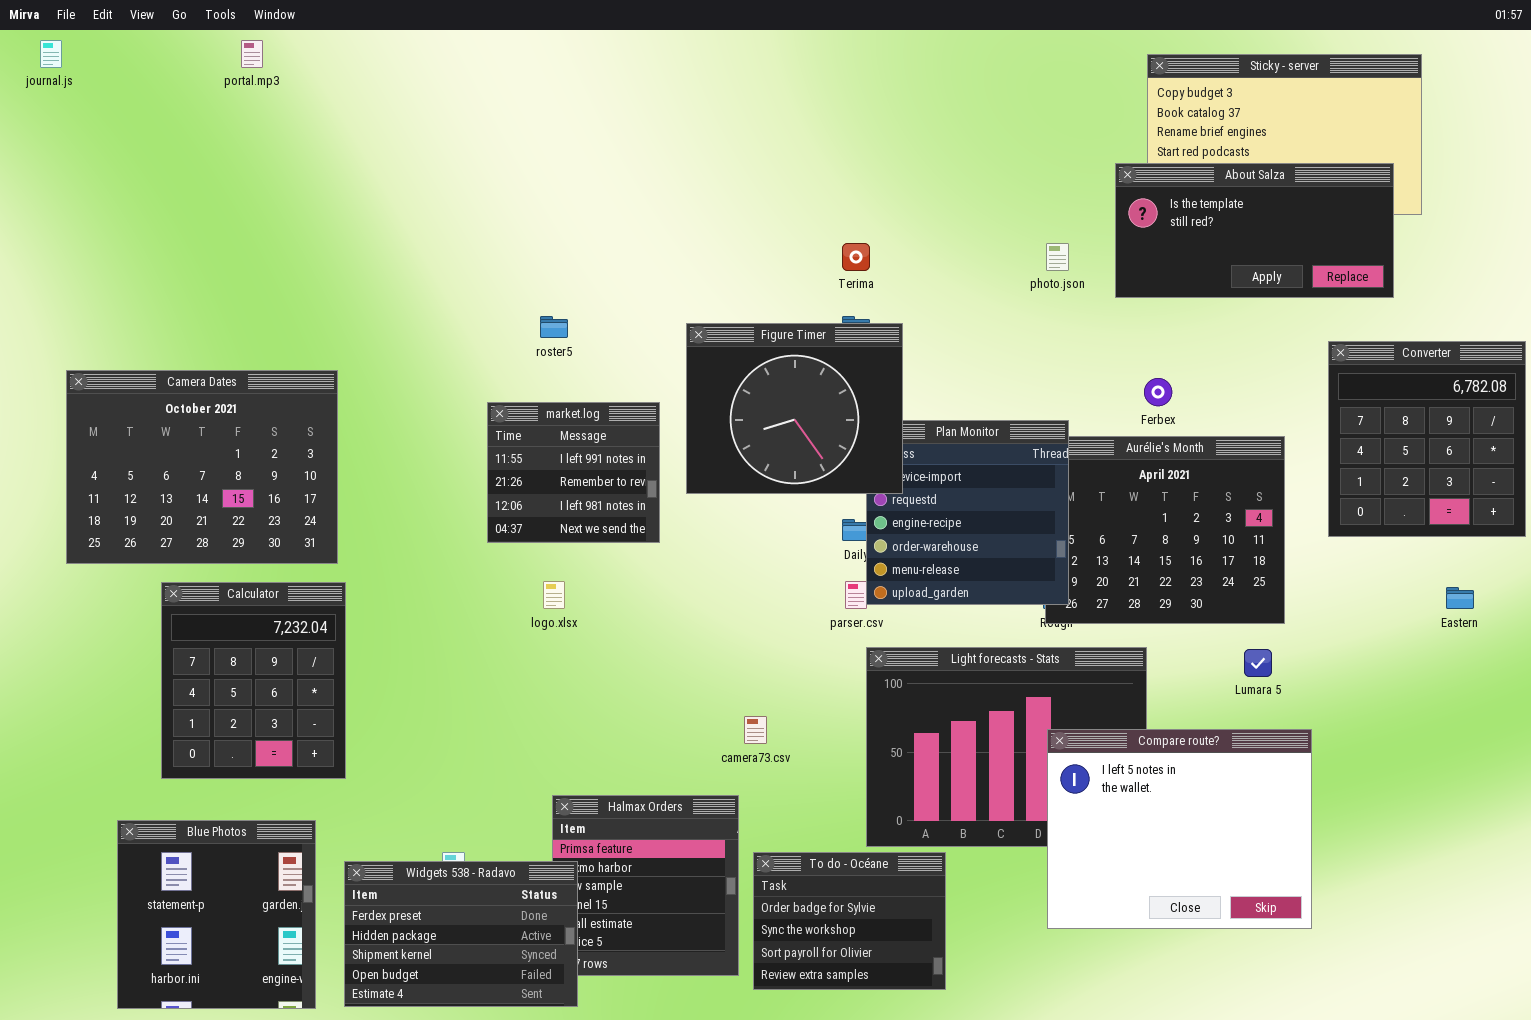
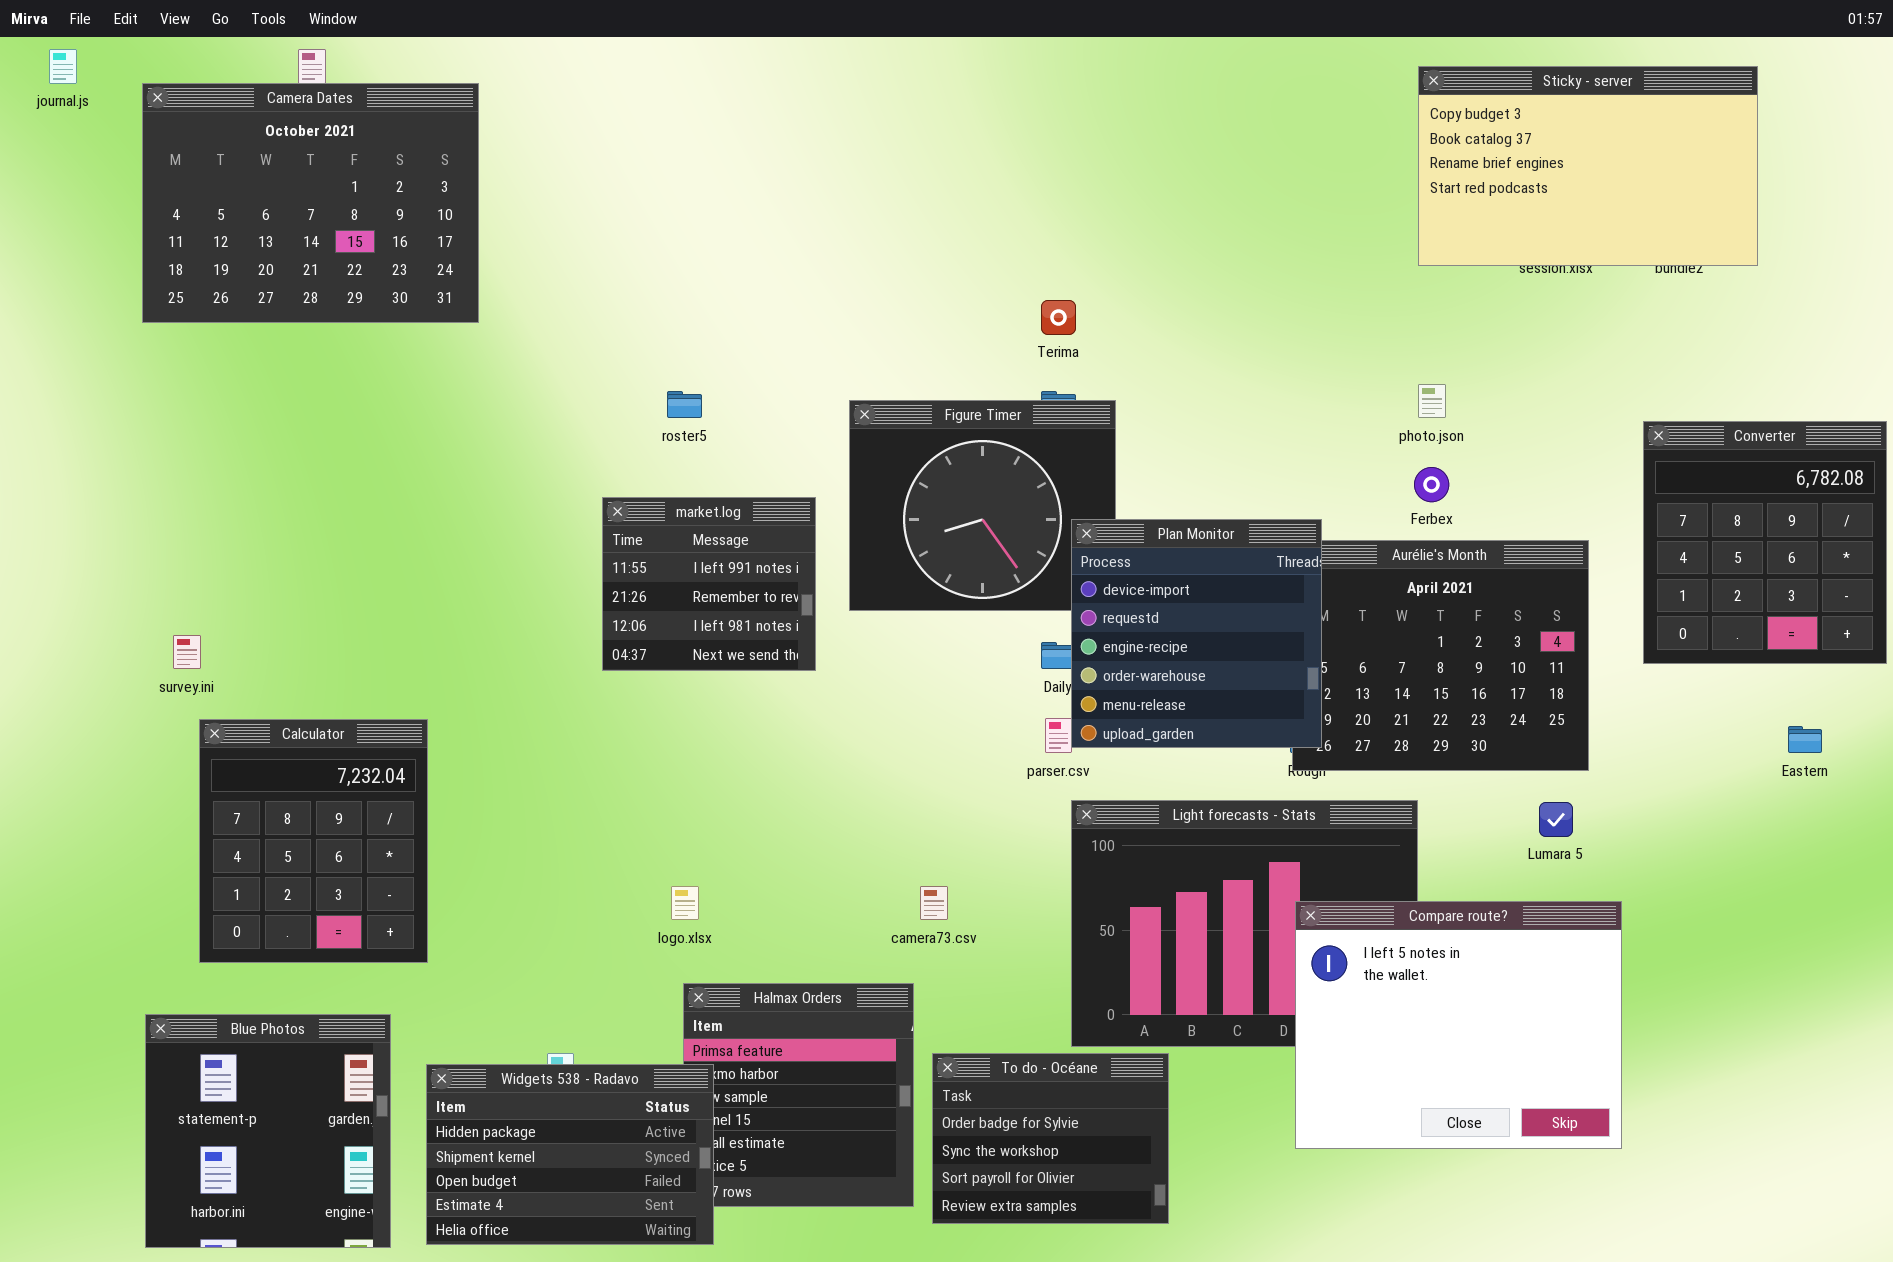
About Salza: [1115,163,1394,298] -> none, closed
photo.json: [1046,243,1069,271] -> [1418,384,1446,418], moved
Camera Dates: [66,370,338,564] -> [142,83,479,323], moved
Plan Monitor: [866,420,1069,605] -> [1071,519,1322,748], raised
logo.xlsx: [543,581,565,609] -> [671,886,699,920], moved
Widgets 538 - Radavo: [344,861,578,1007] -> [426,1064,714,1245], scrolled down 1 row

